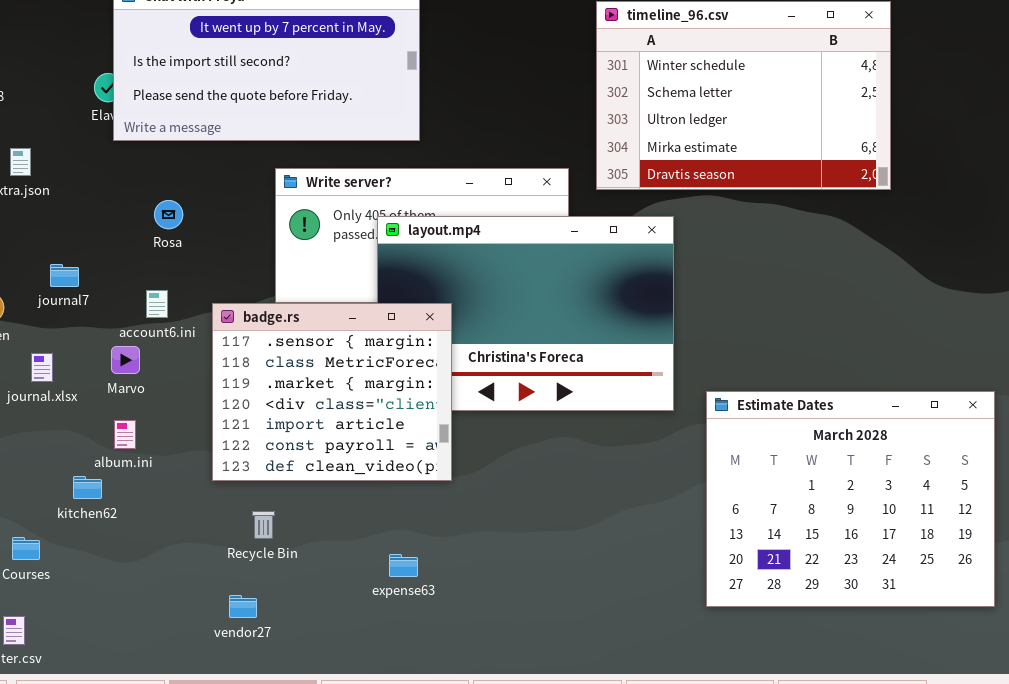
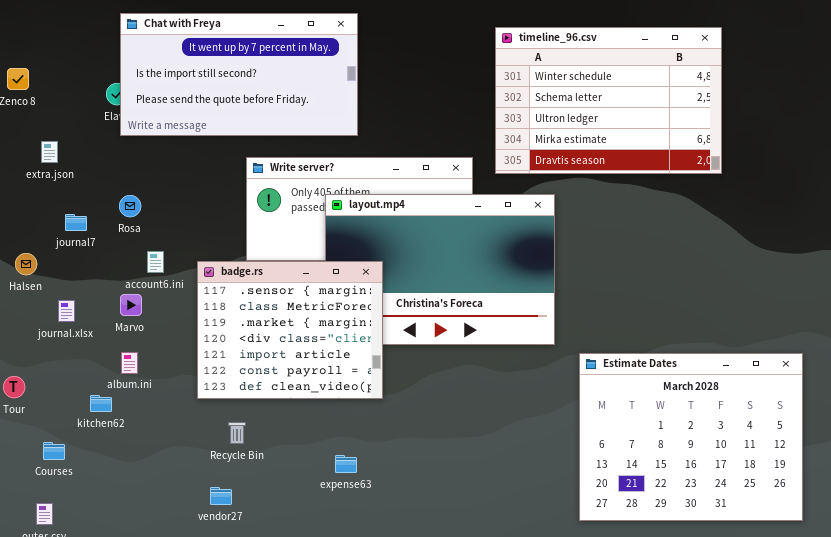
Rosa: [154,200,183,229] -> [119,195,141,217], moved
journal7: [50,264,79,287] -> [65,214,87,231], moved
Estimate Dates: [706,391,995,607] -> [579,353,803,521], moved

